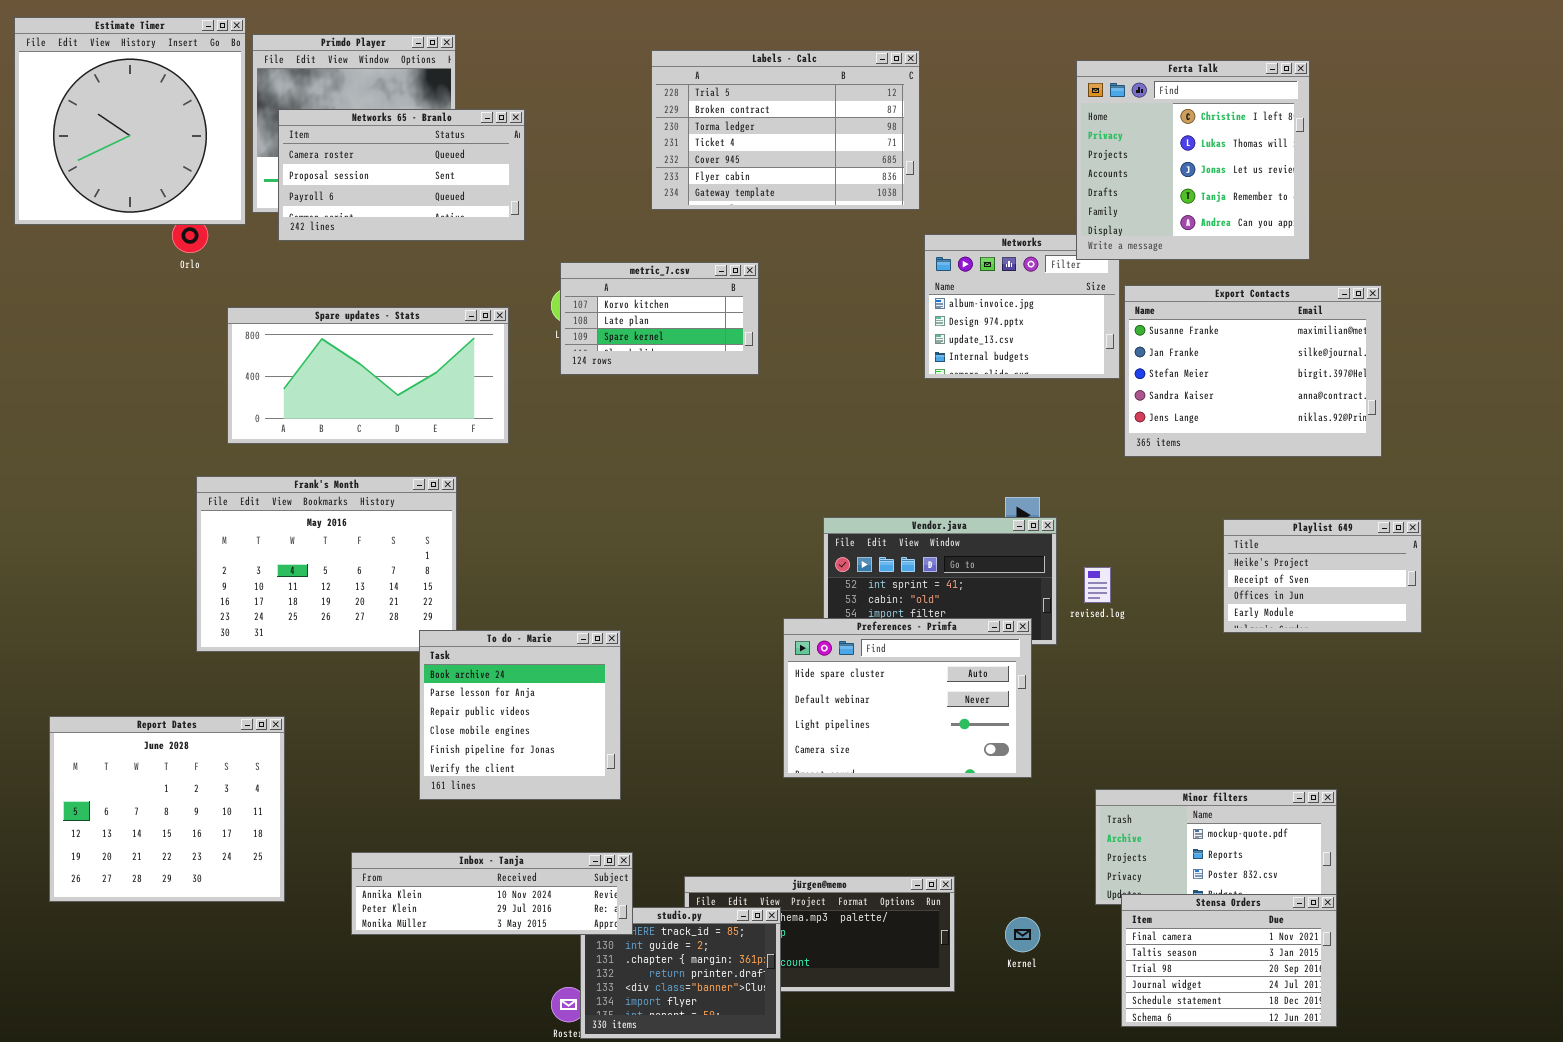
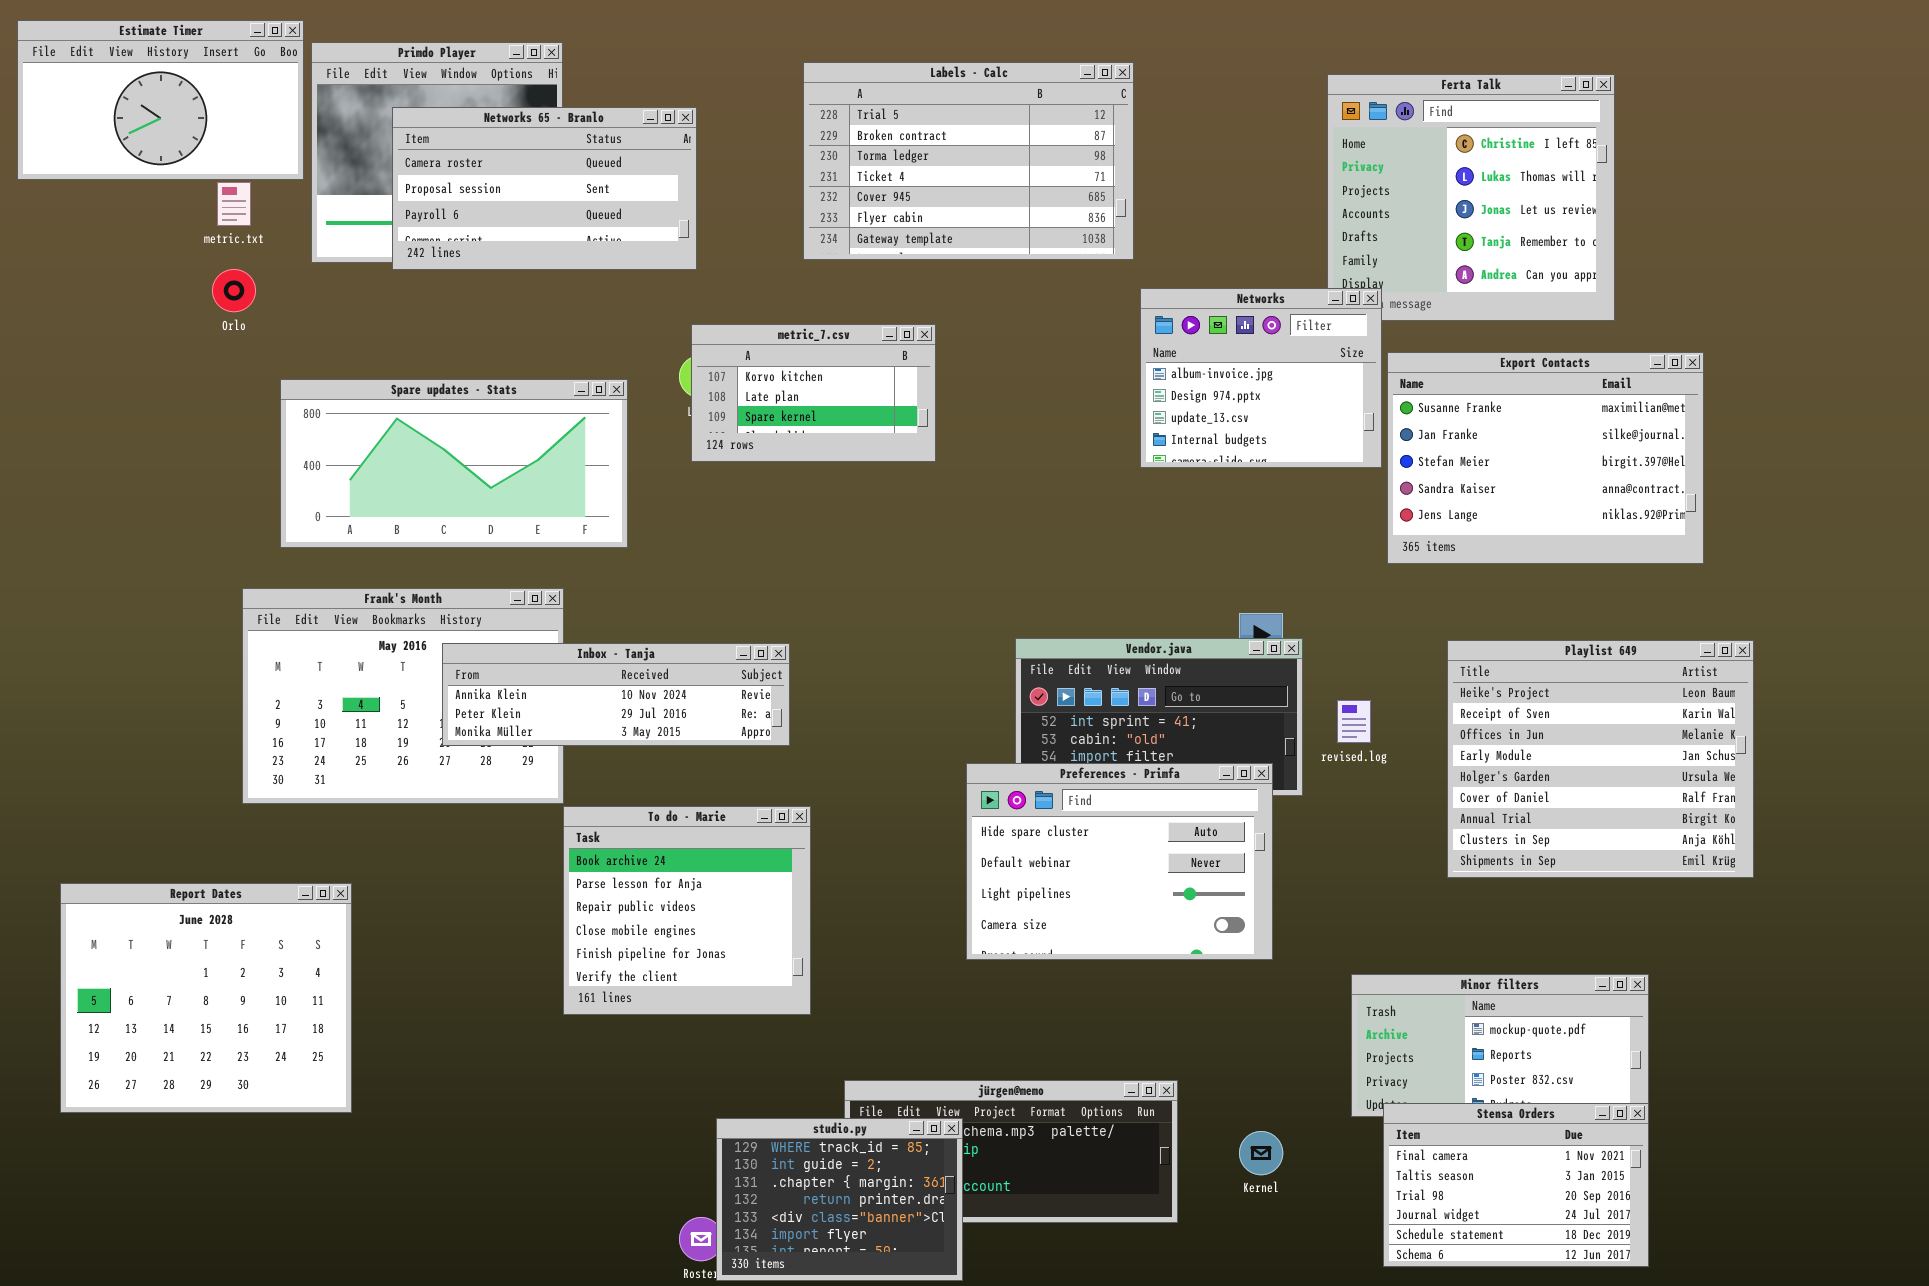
Estimate Timer: [14,17,246,225] -> [17,20,304,180], resized
Networks 65 - Branlo: [278,109,525,241] -> [392,107,697,270], moved
Networks: [924,234,1120,379] -> [1140,288,1382,468], raised
Playlist 649: [1223,519,1422,633] -> [1447,640,1754,878], resized
To do - Marie: [419,630,621,800] -> [563,806,811,1015], moved
Inbox - Tanja: [351,852,633,935] -> [442,643,790,746], moved

